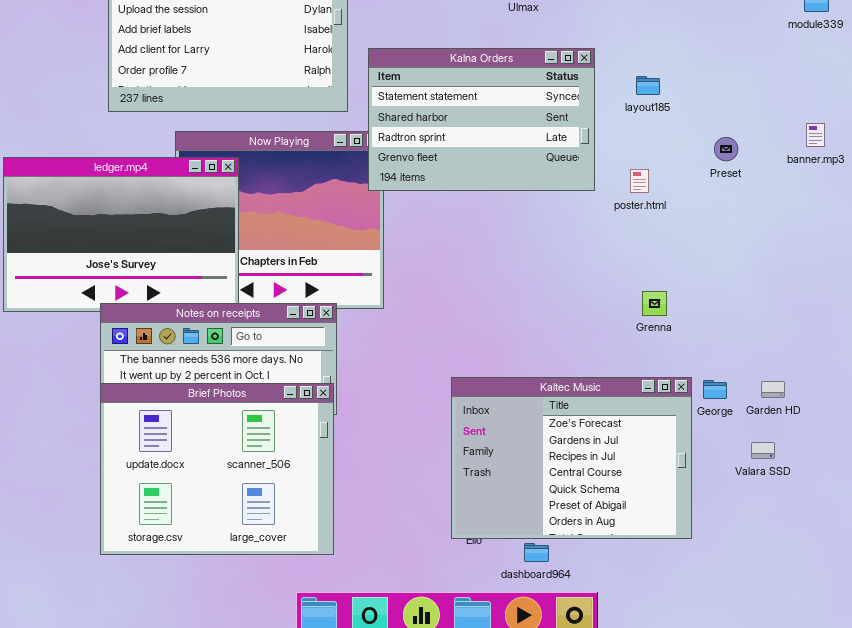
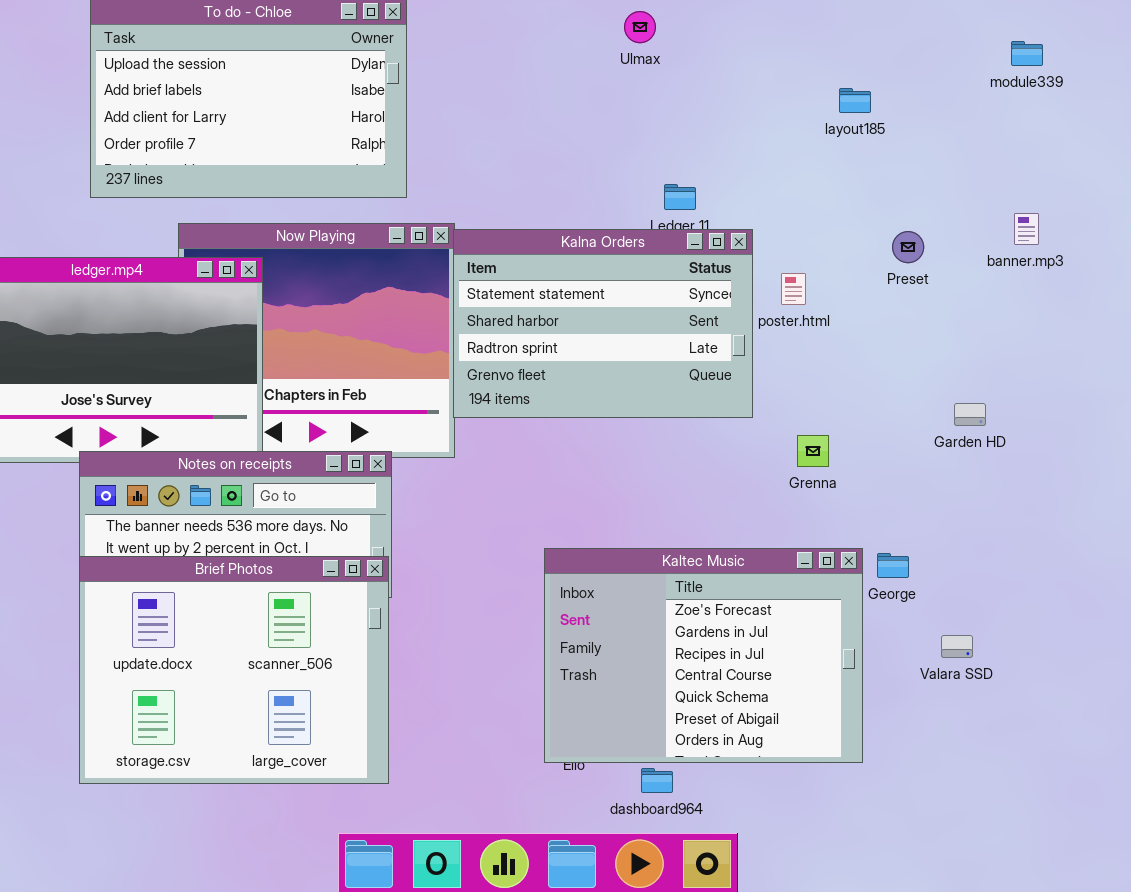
Kalna Orders: [368,48,595,191] -> [453,229,753,418], moved
layout185: [636,76,660,95] -> [839,88,871,113], moved
Garden HD: [761,381,785,398] -> [954,403,986,426], moved

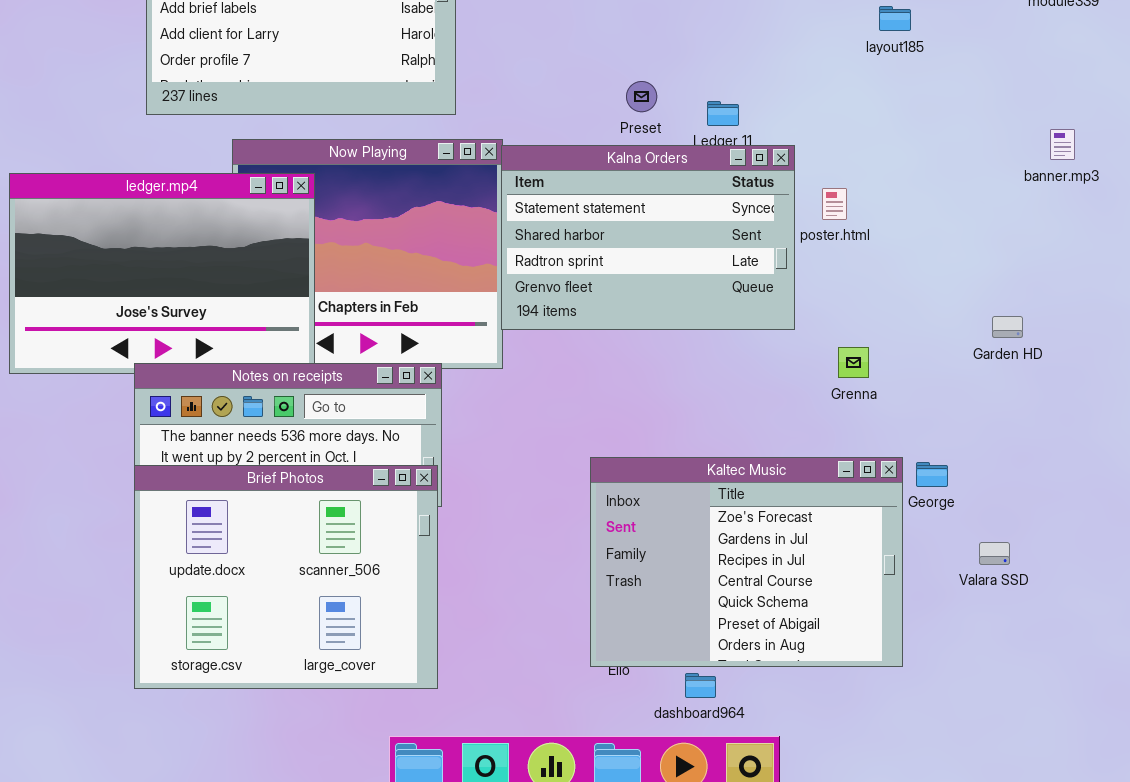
Preset: [892,231,924,263] -> [626,81,657,112], moved

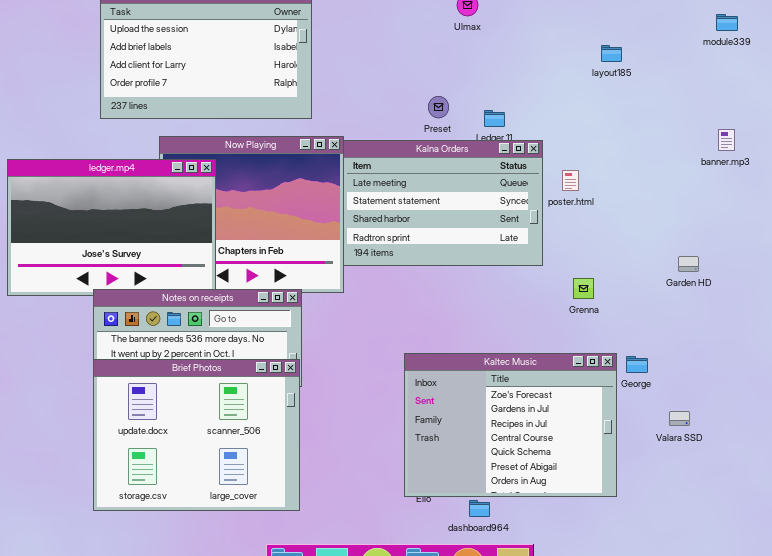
Kalna Orders: [501,145,795,330] -> [343,140,543,266], scrolled up 1 row

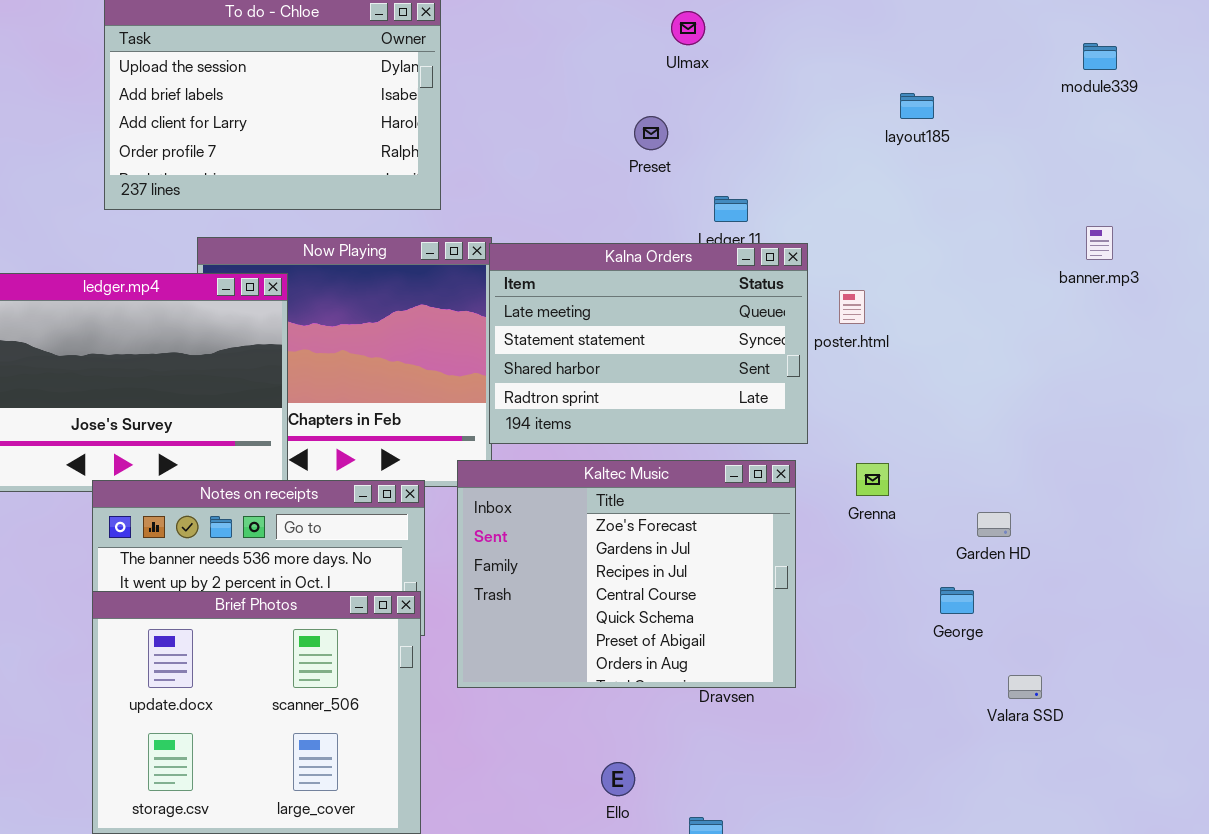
Preset: [428,96,449,118] -> [634,116,668,150], moved
Garden HD: [678,256,699,272] -> [977,512,1011,537], moved
Kaltec Music: [404,353,617,497] -> [457,460,796,688], moved

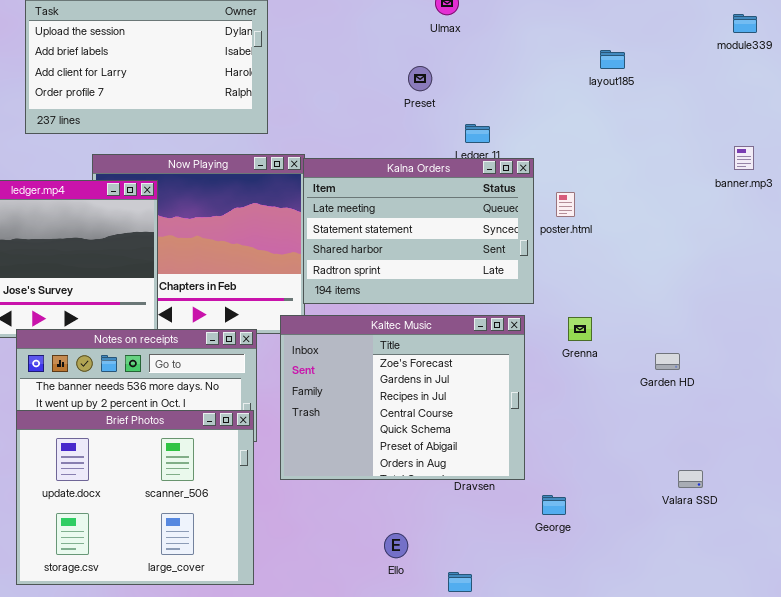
George: [940,587,974,614] -> [542,495,566,515], moved

